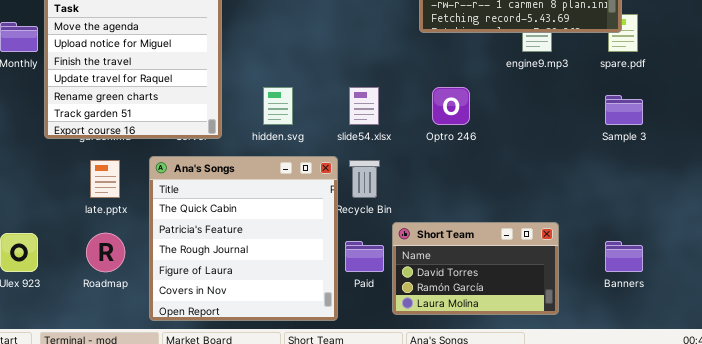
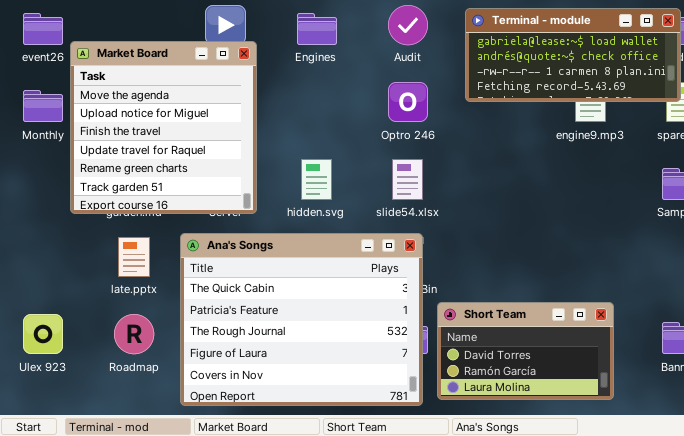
Optro 246: [432,87,470,125] -> [388,82,428,122], moved
Ana's Songs: [149,156,338,321] -> [180,233,423,406], resized

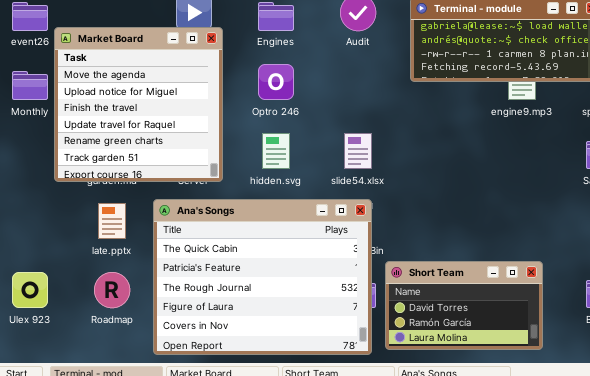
Optro 246: [388,82,428,122] -> [258,64,294,100], moved

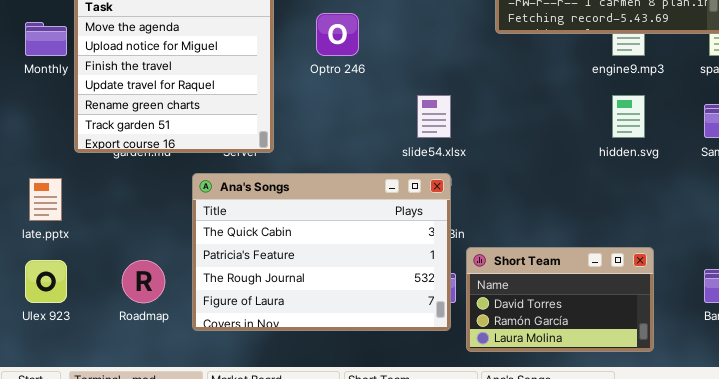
hidden.svg: [262,133,290,169] -> [612,95,645,138], moved
Ana's Songs: [153,199,372,355] -> [192,173,451,331], resized
late.pptx: [98,203,126,239] -> [29,178,62,221], moved

